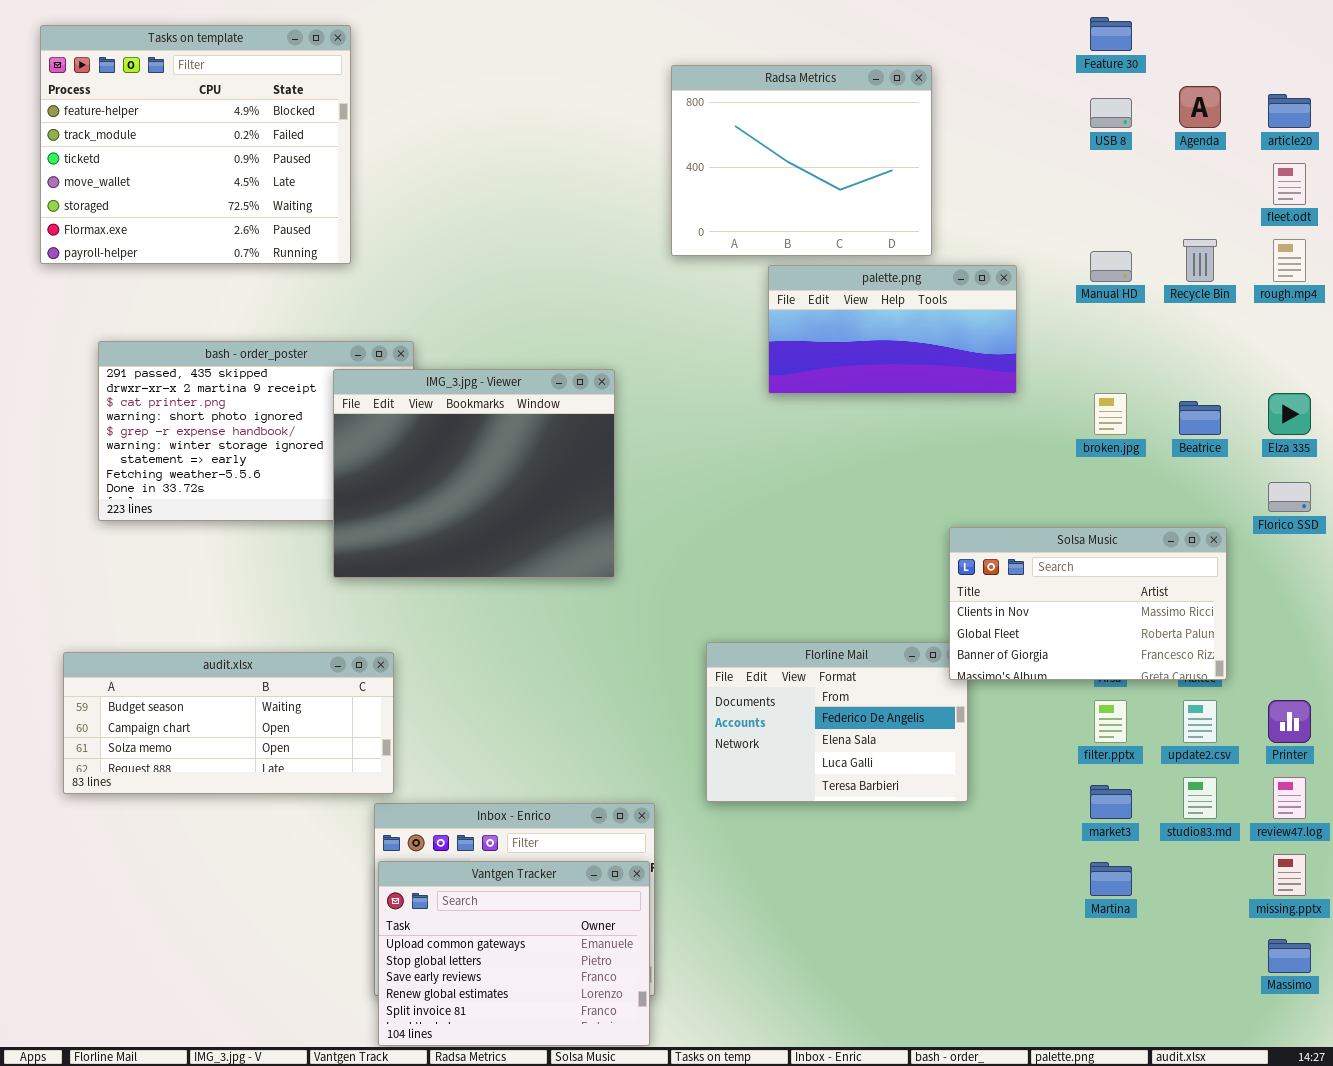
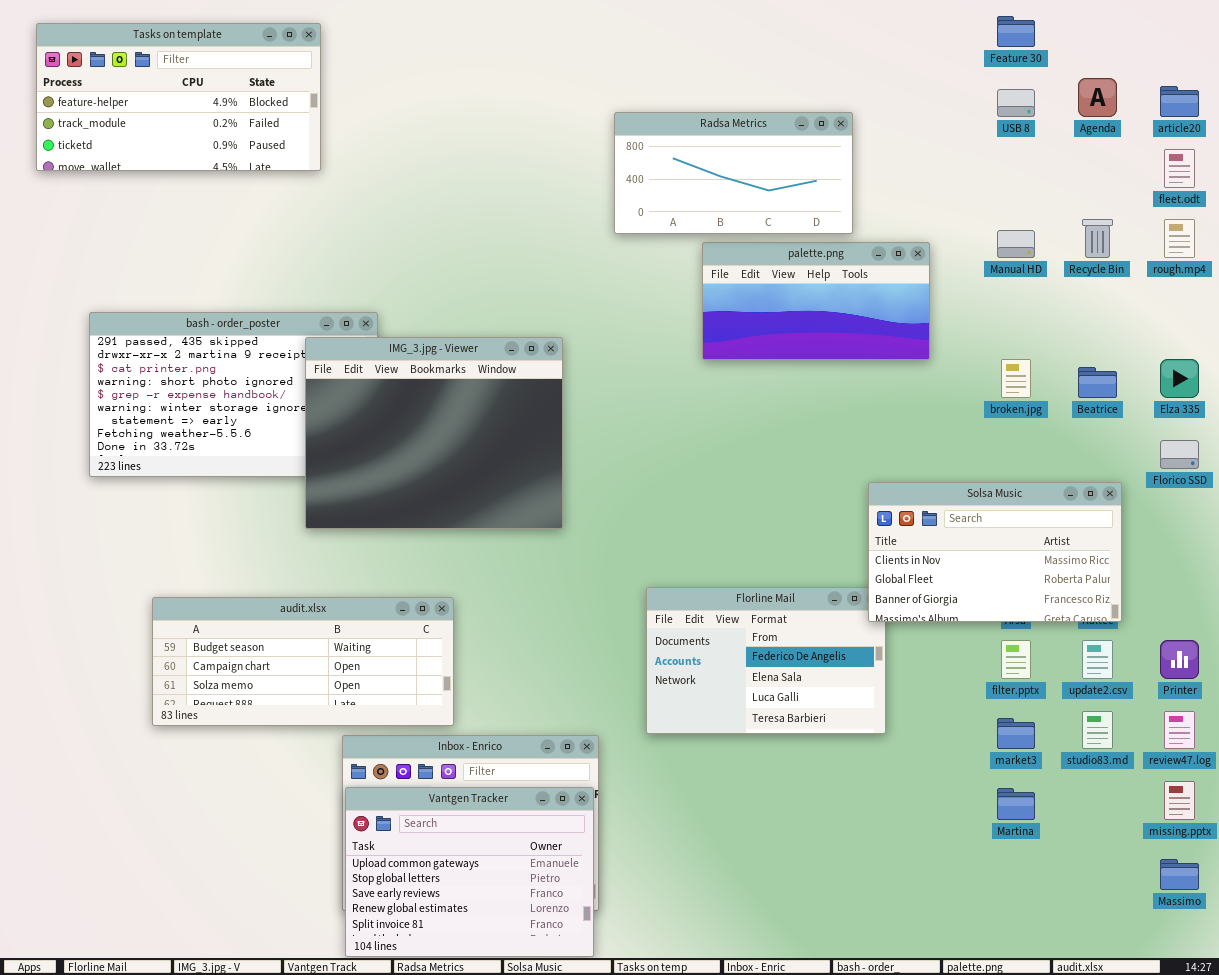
Tasks on template: [40,25,351,264] -> [36,23,321,171], resized
Radsa Metrics: [671,65,932,256] -> [614,112,853,234], resized
audit.xlsx: [63,652,394,794] -> [152,597,454,726], moved

